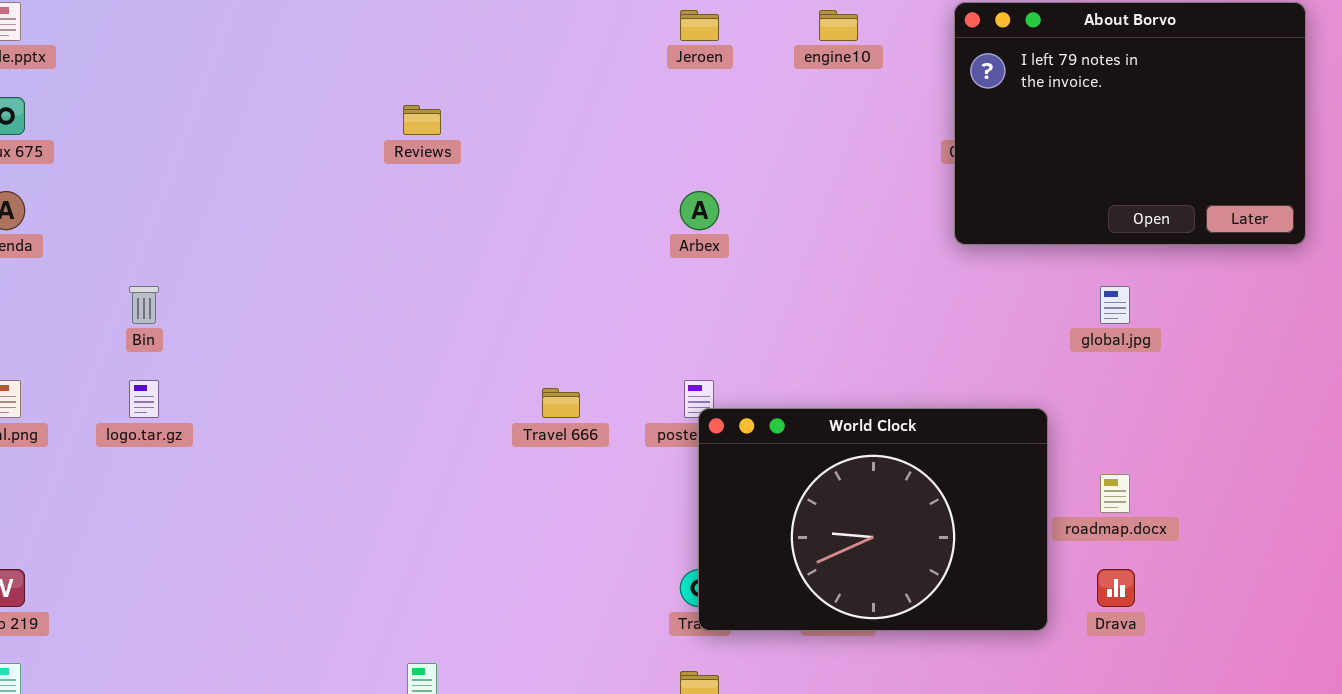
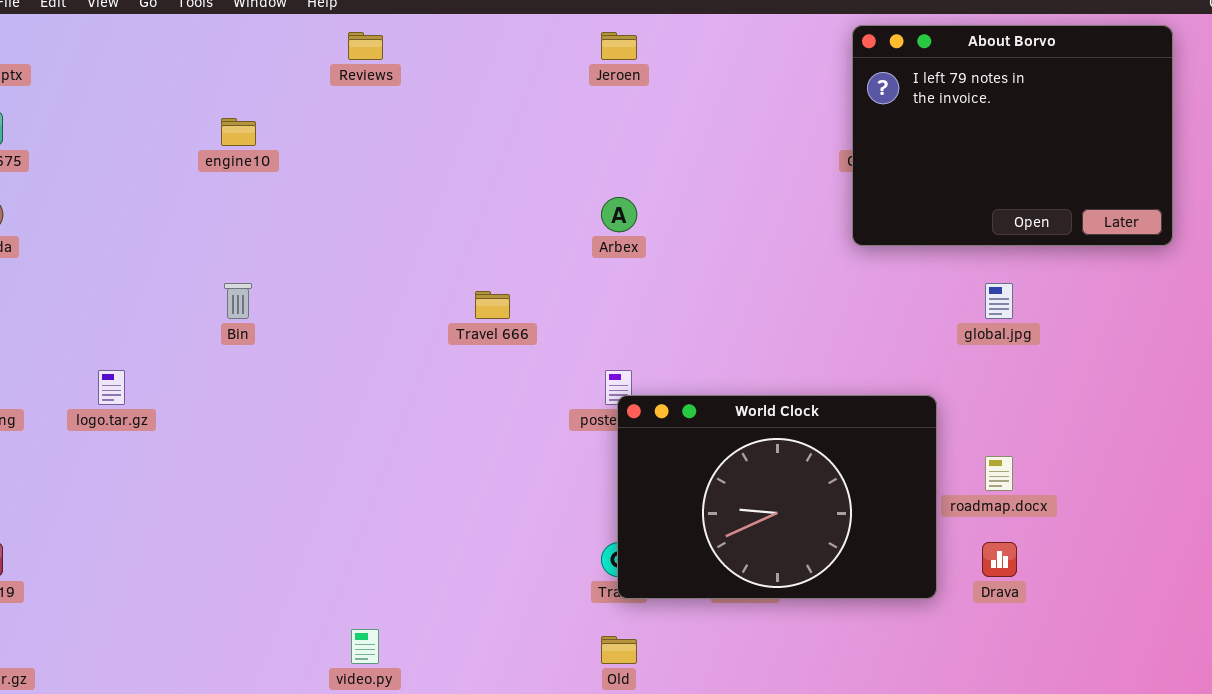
engine10: [819,10,858,41] -> [221,118,256,146], moved
Reviews: [403,105,441,135] -> [348,32,383,60], moved
Bin: [129,286,159,324] -> [224,283,252,319], moved
Travel 666: [542,388,580,418] -> [475,291,510,319], moved

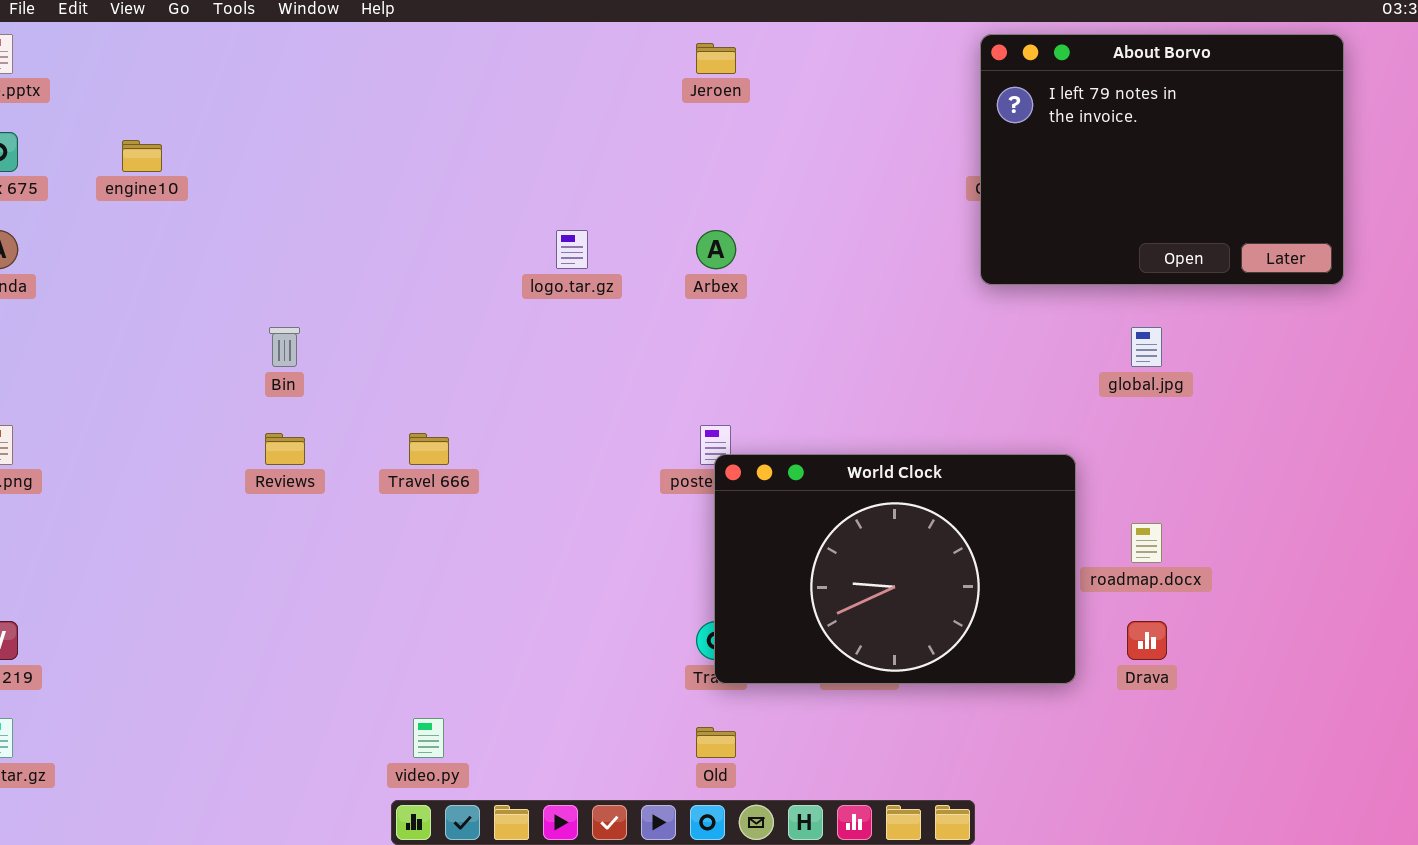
Reviews: [348,32,383,60] -> [265,433,305,465], moved
engine10: [221,118,256,146] -> [122,140,162,172], moved
Travel 666: [475,291,510,319] -> [409,433,449,465], moved
logo.tar.gz: [98,370,125,405] -> [556,230,588,269], moved

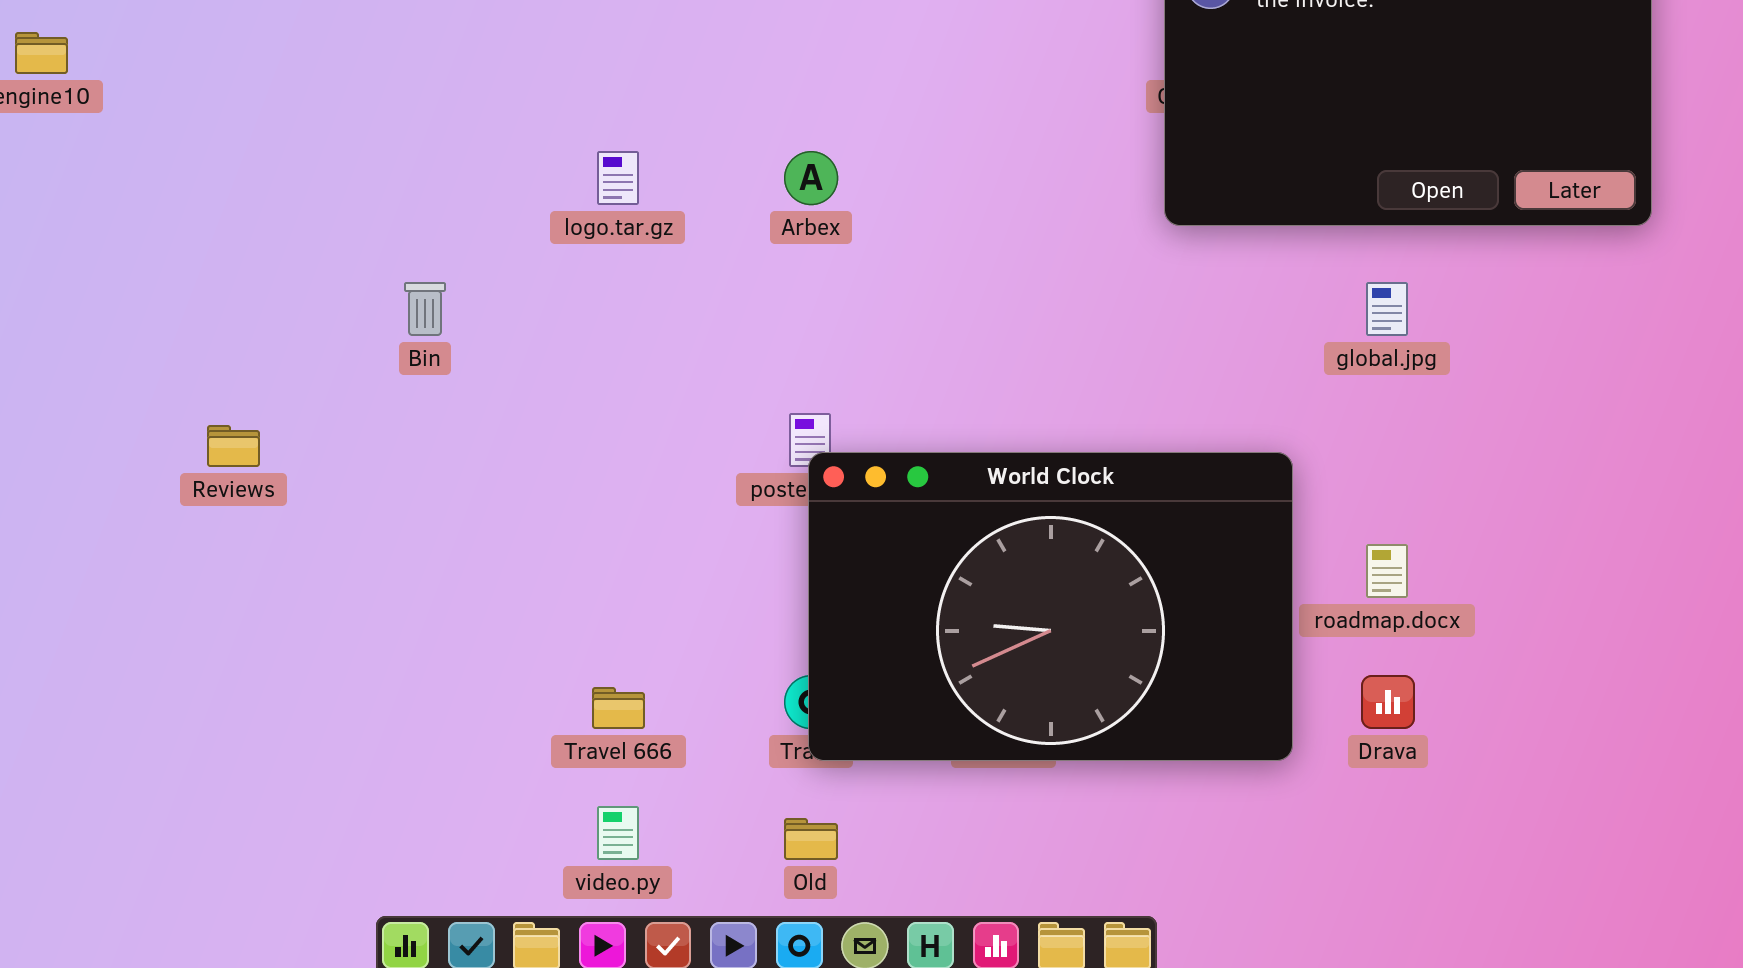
Bin: [269,327,300,367] -> [404,282,446,336], moved
Travel 666: [409,433,449,465] -> [592,687,645,729], moved
video.py: [413,718,444,758] -> [597,806,639,860], moved

